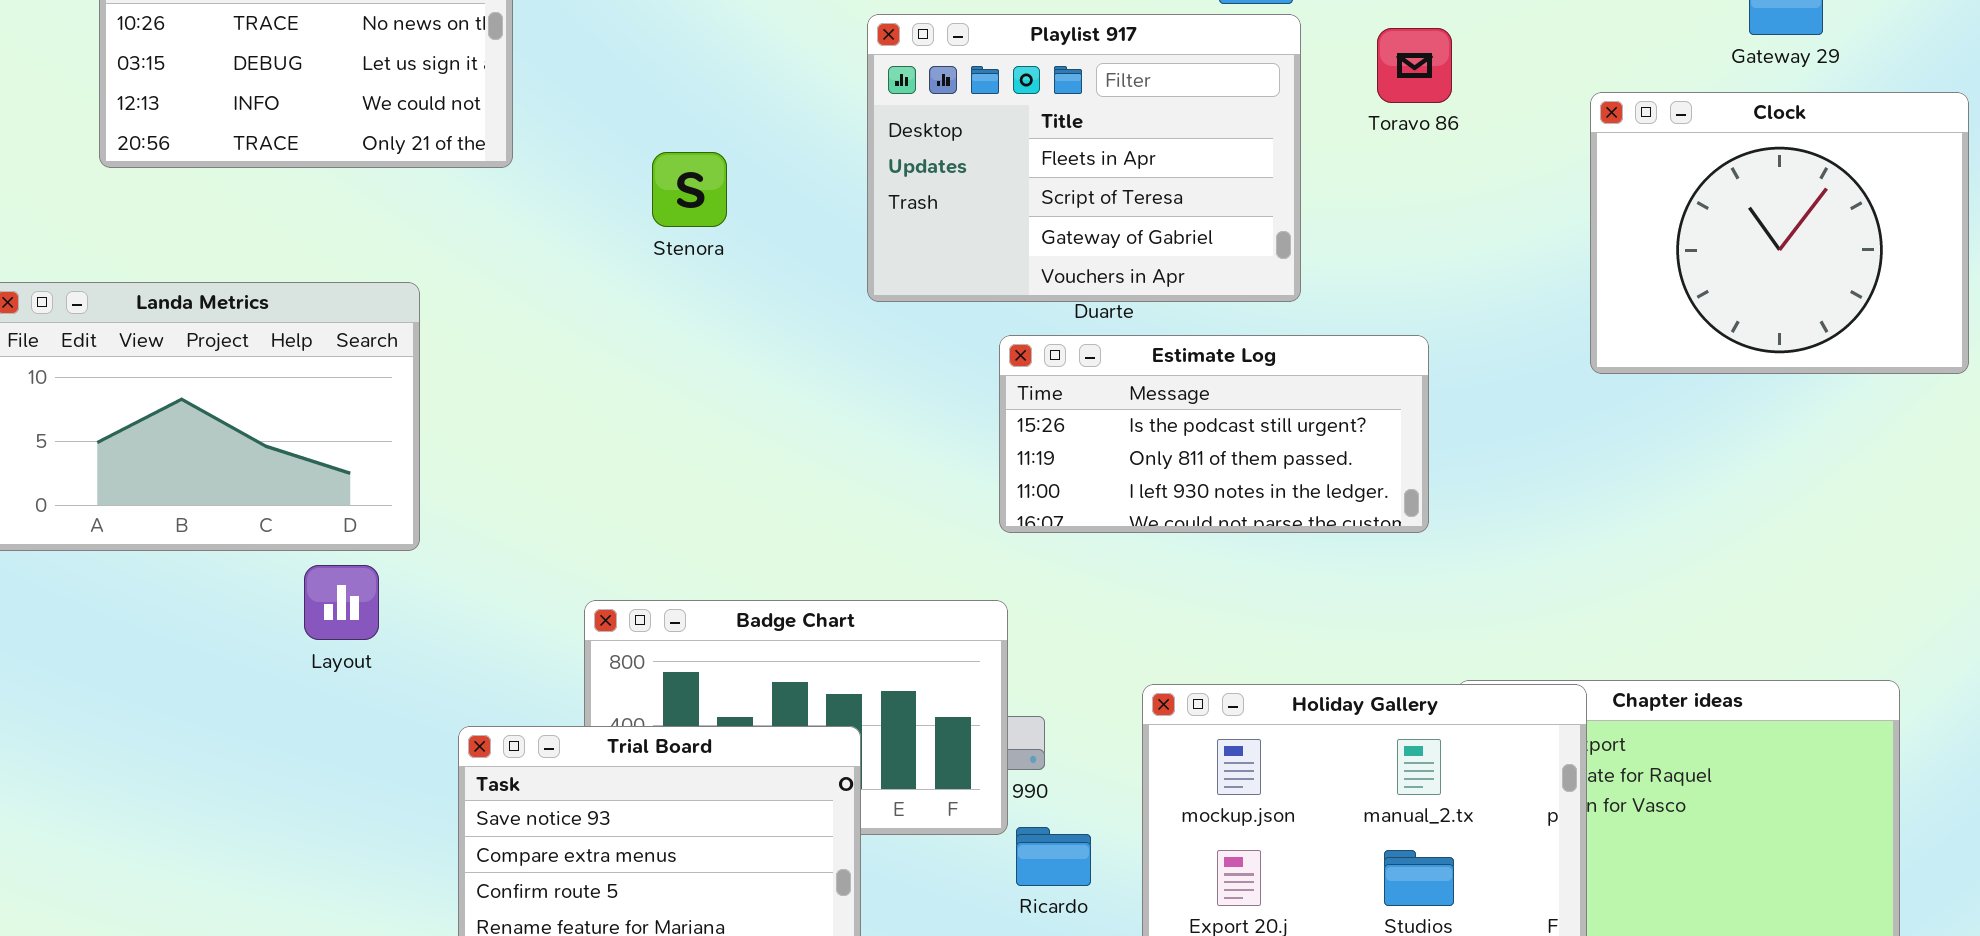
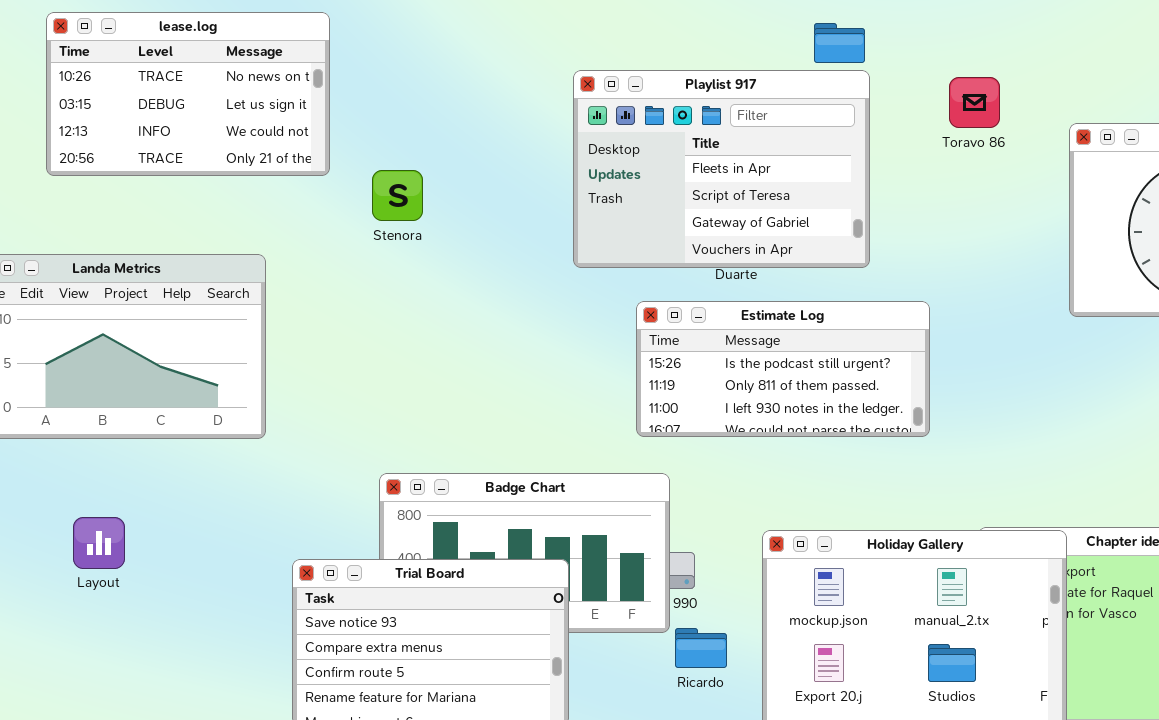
Toravo 86: [1377,28,1452,103] -> [949,77,1000,128], moved
Stenora: [652,152,727,227] -> [372,170,423,221], moved
Estimate Log: [999,335,1429,533] -> [636,301,930,437], moved
Layout: [304,565,379,640] -> [73,517,125,569], moved

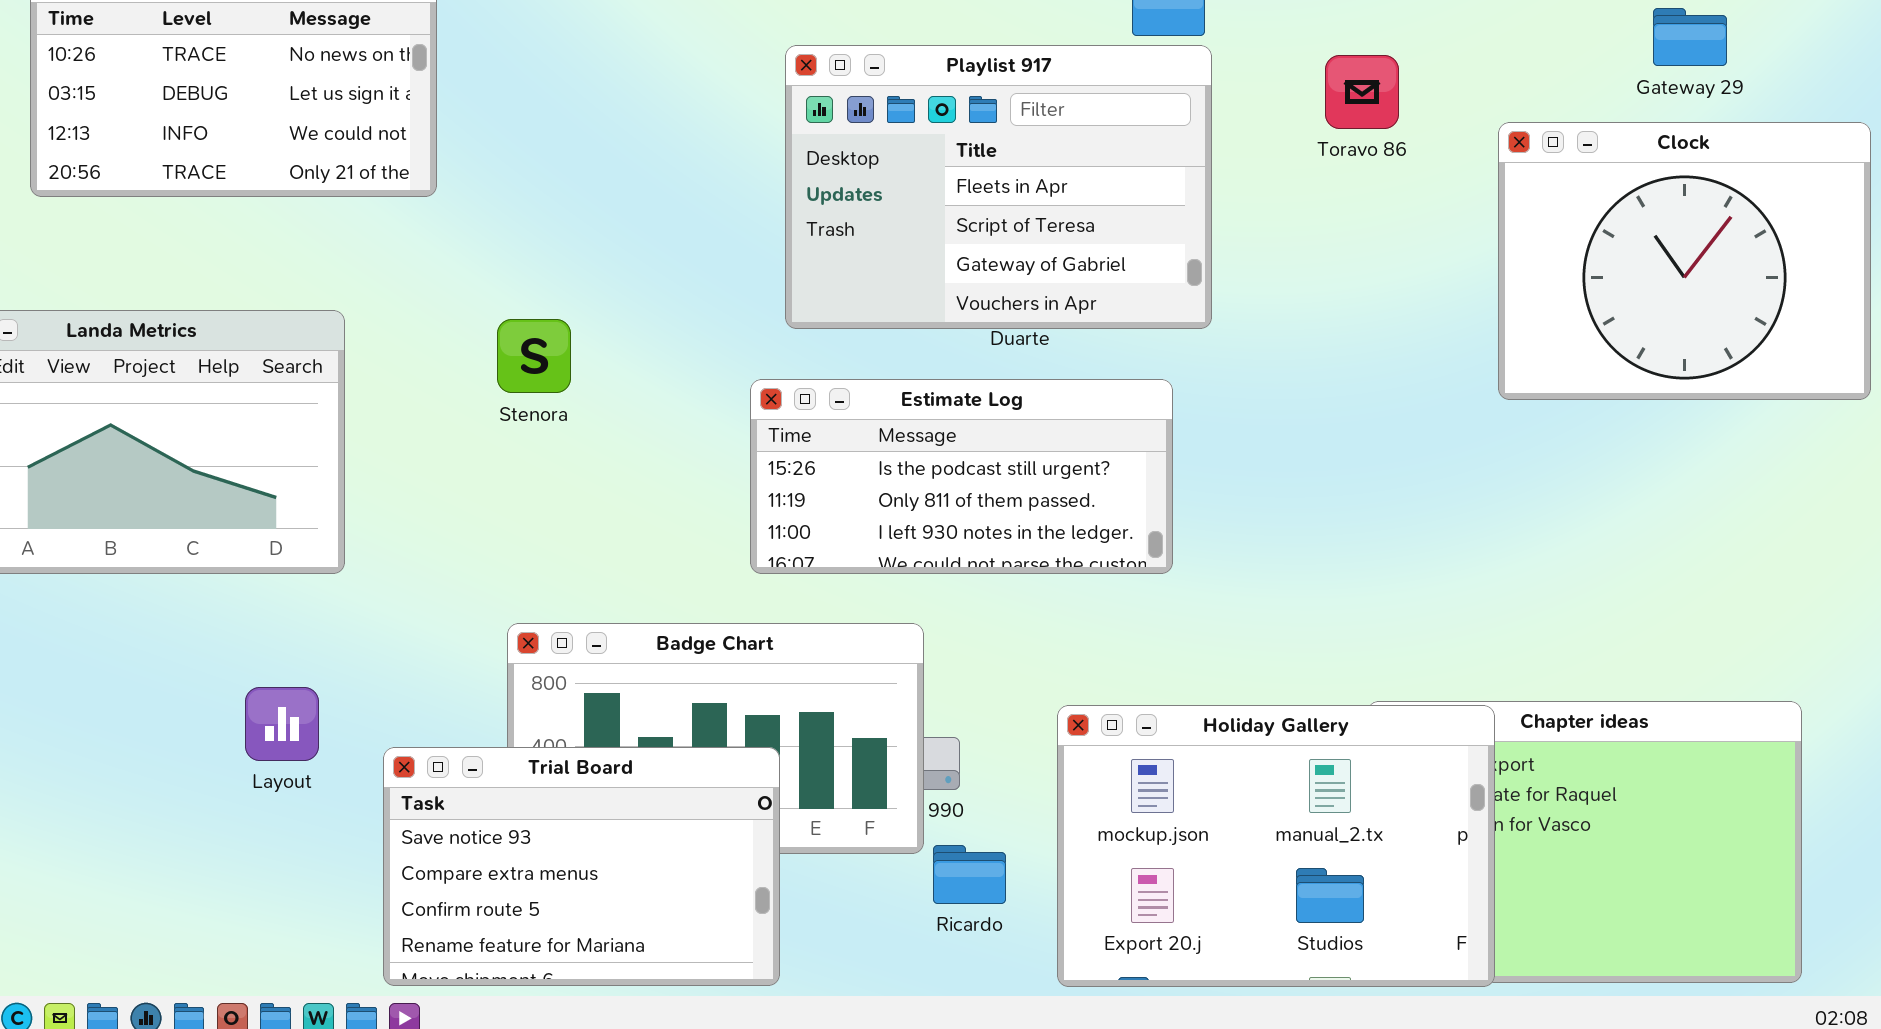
Stenora: [372,170,423,221] -> [497,319,571,393], moved
Estimate Log: [636,301,930,437] -> [750,379,1173,574], moved
Layout: [73,517,125,569] -> [245,687,319,761], moved

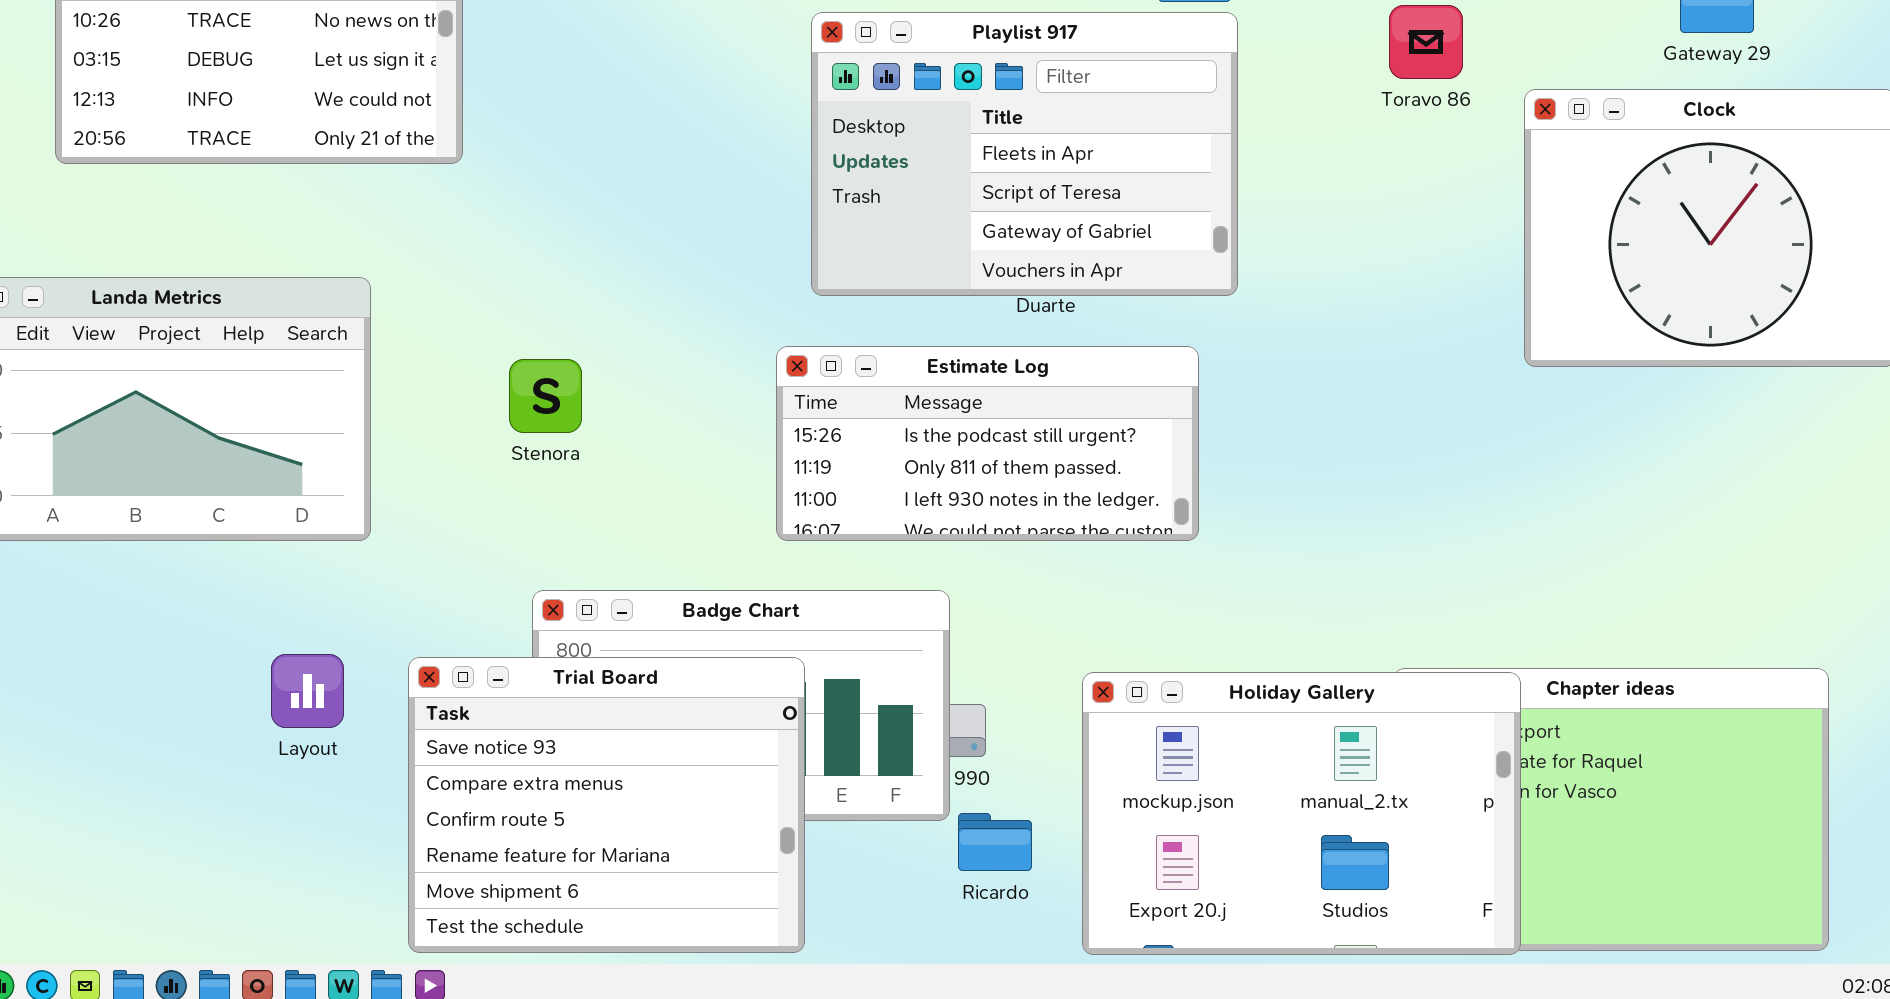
Toravo 86: [1325,55,1399,129] -> [1389,5,1463,79], moved
Stenora: [497,319,571,393] -> [509,359,582,433], moved
Trial Board: [383,747,780,986] -> [408,657,805,953], resized

